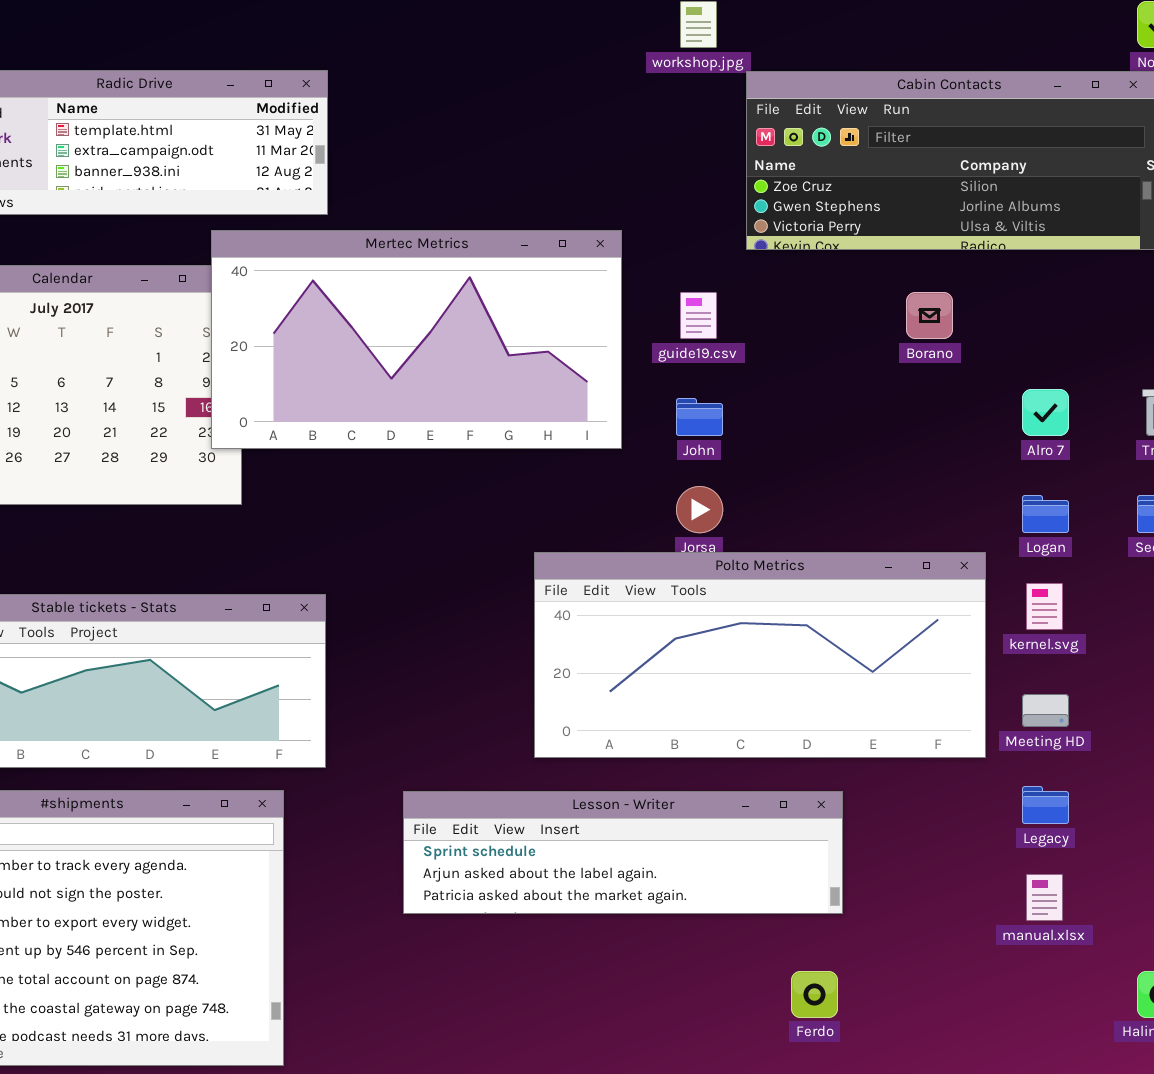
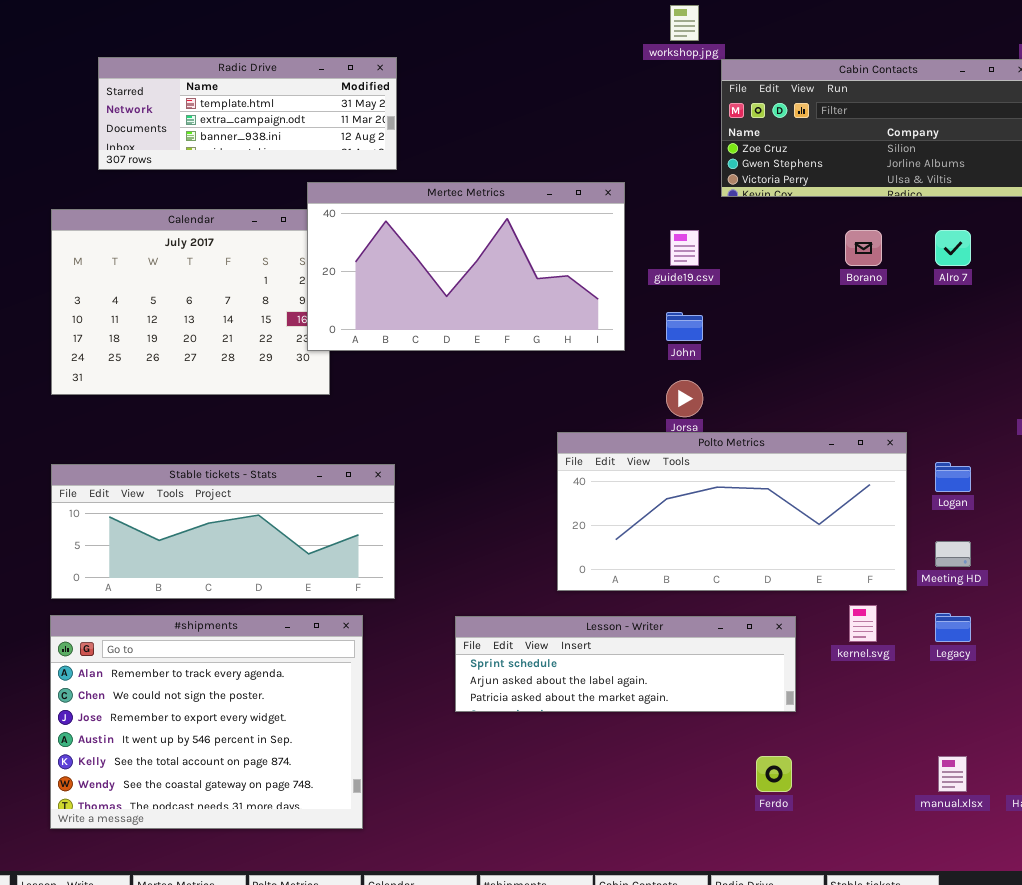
Alro 7: [1022,389,1069,436] -> [935,230,971,266], moved
Logan: [1022,495,1069,533] -> [935,462,971,492], moved
kernel.svg: [1026,583,1063,630] -> [849,605,877,642], moved
manual.xlsx: [1026,874,1063,921] -> [938,756,967,792], moved

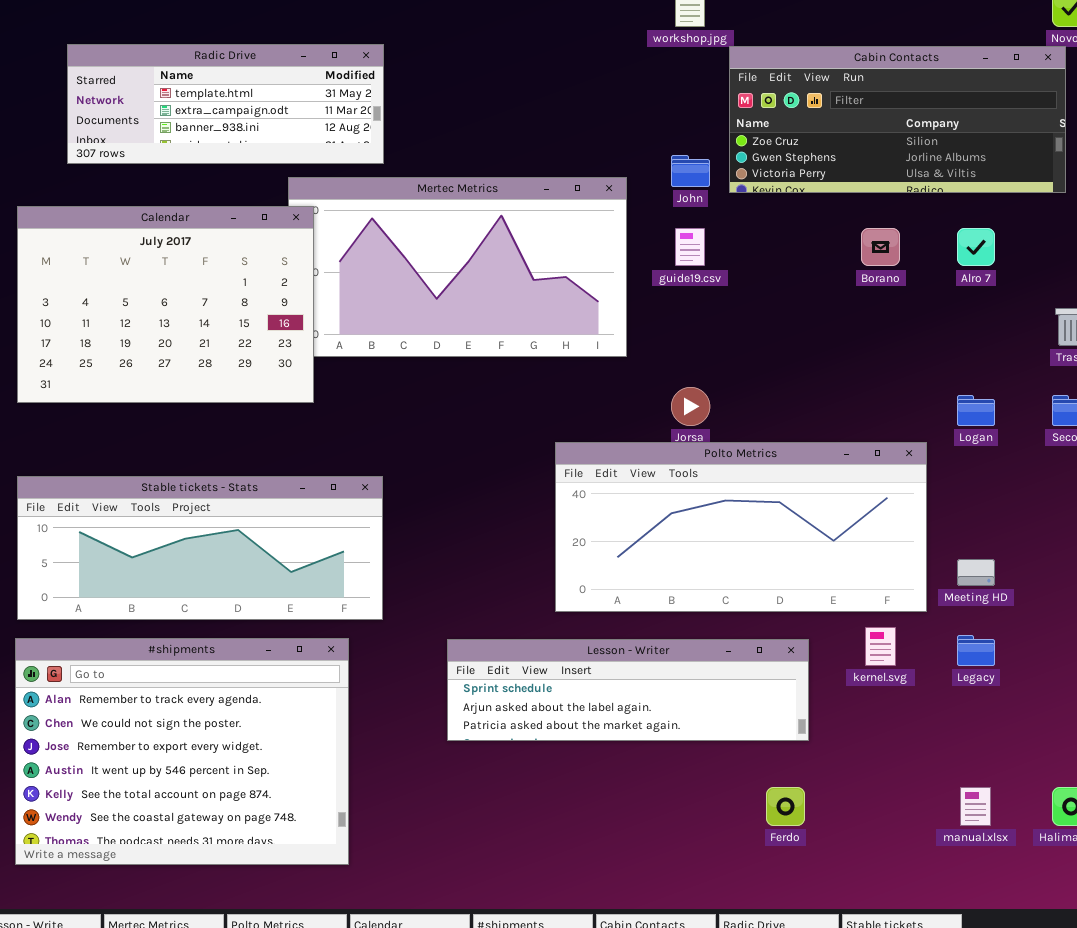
Calendar: [51,209,330,395] -> [17,206,314,403], raised
John: [666,312,703,341] -> [671,155,710,187], moved
Logan: [935,462,971,492] -> [957,395,995,426], moved

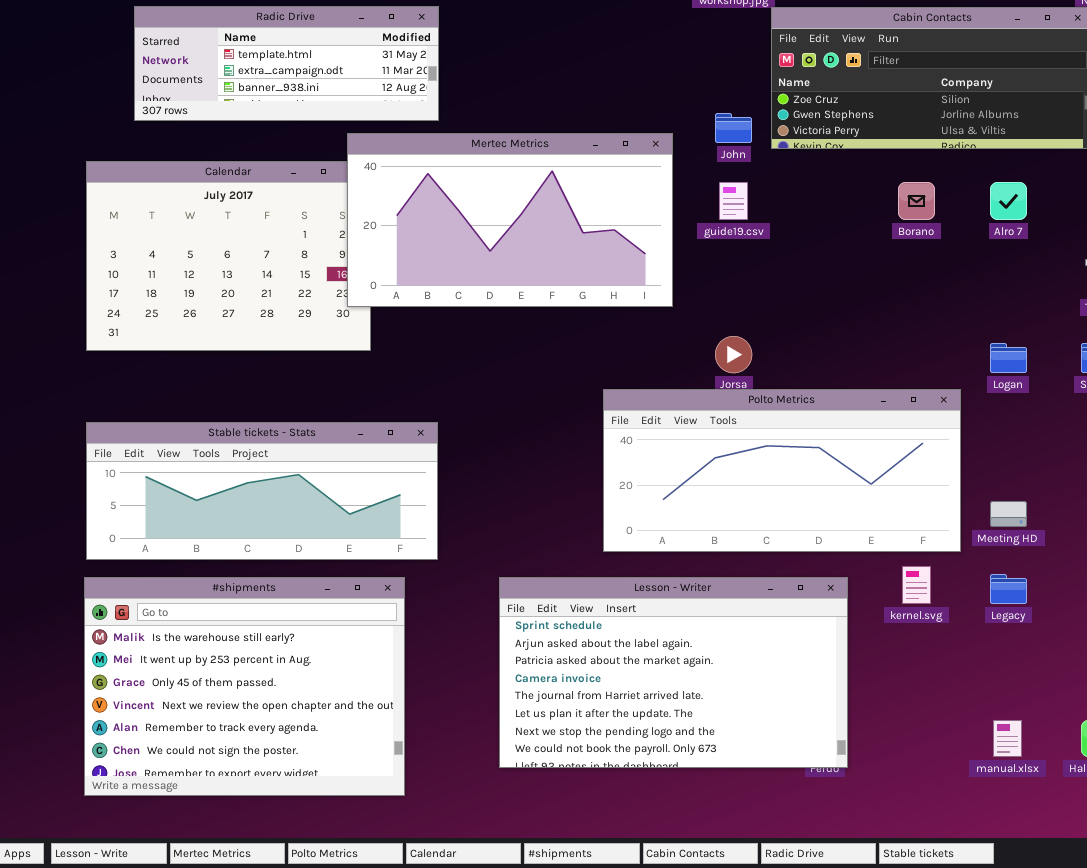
Mertec Metrics: [288,177,627,357] -> [347,133,673,307], raised
#shipments: [15,638,349,865] -> [84,577,405,796], scrolled up 4 rows
Lesson - Writer: [447,639,809,741] -> [499,577,848,768], resized

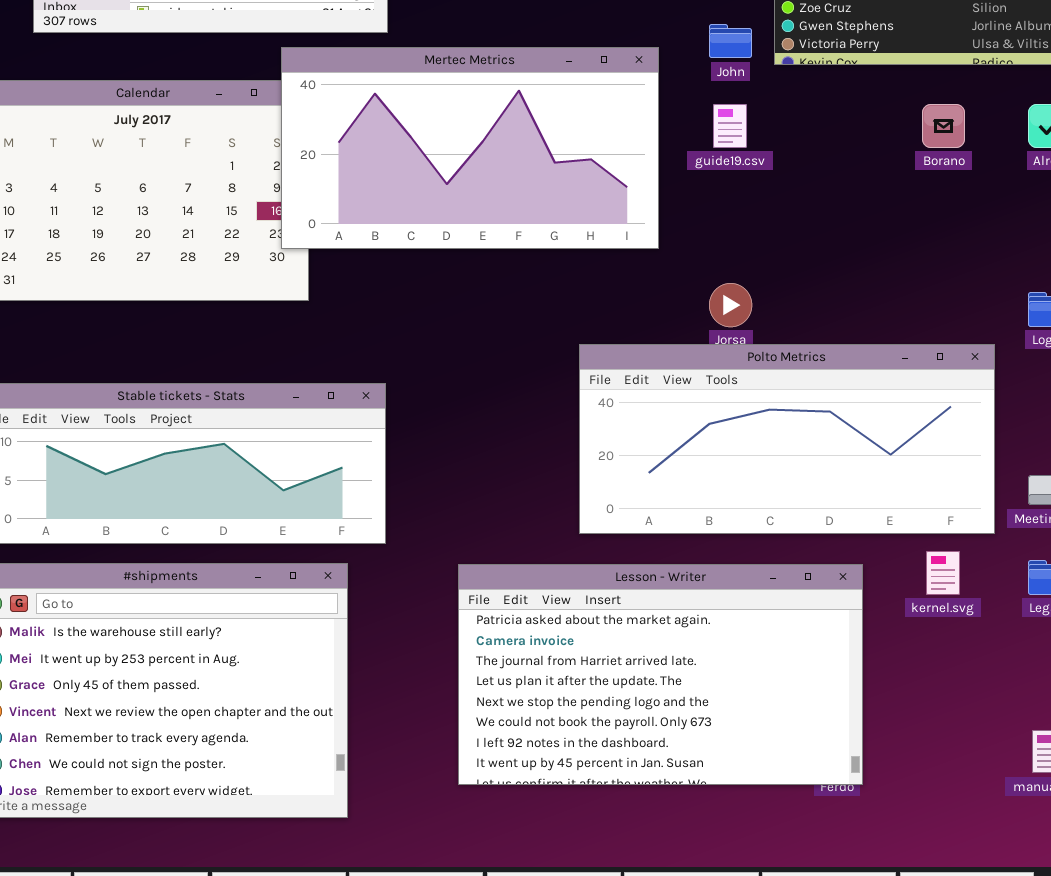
Lesson - Writer: [499,577,848,768] -> [458,564,863,785], scrolled down 2 rows

